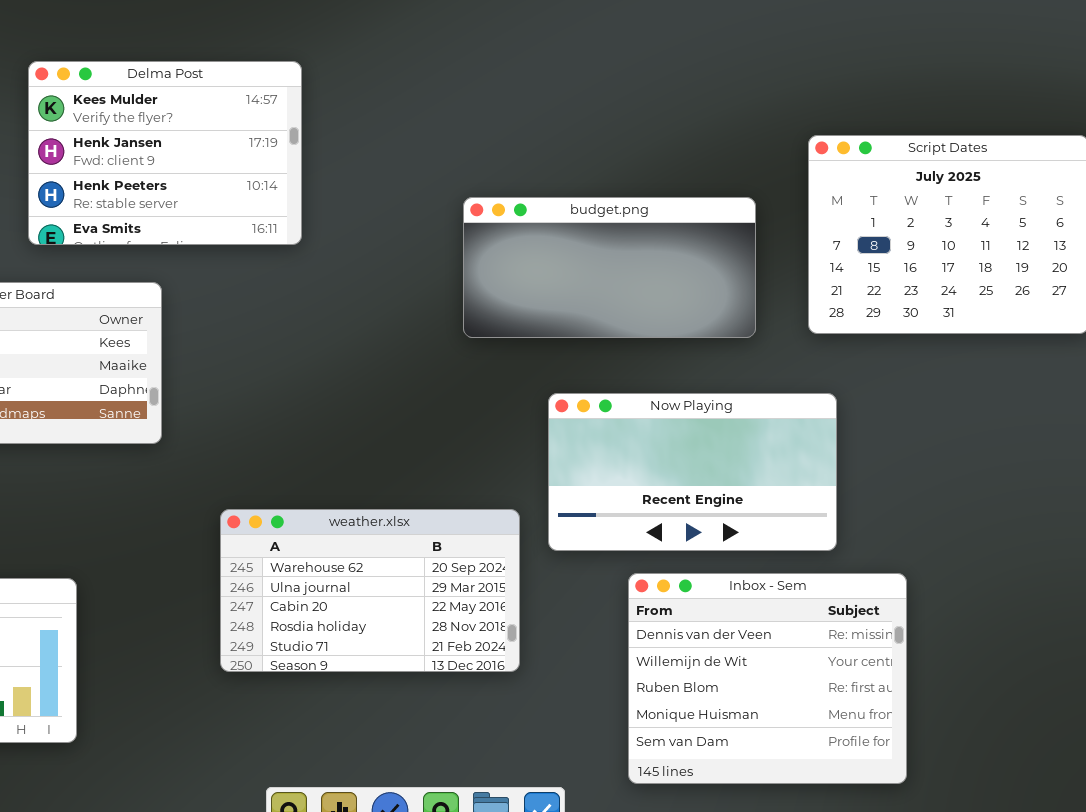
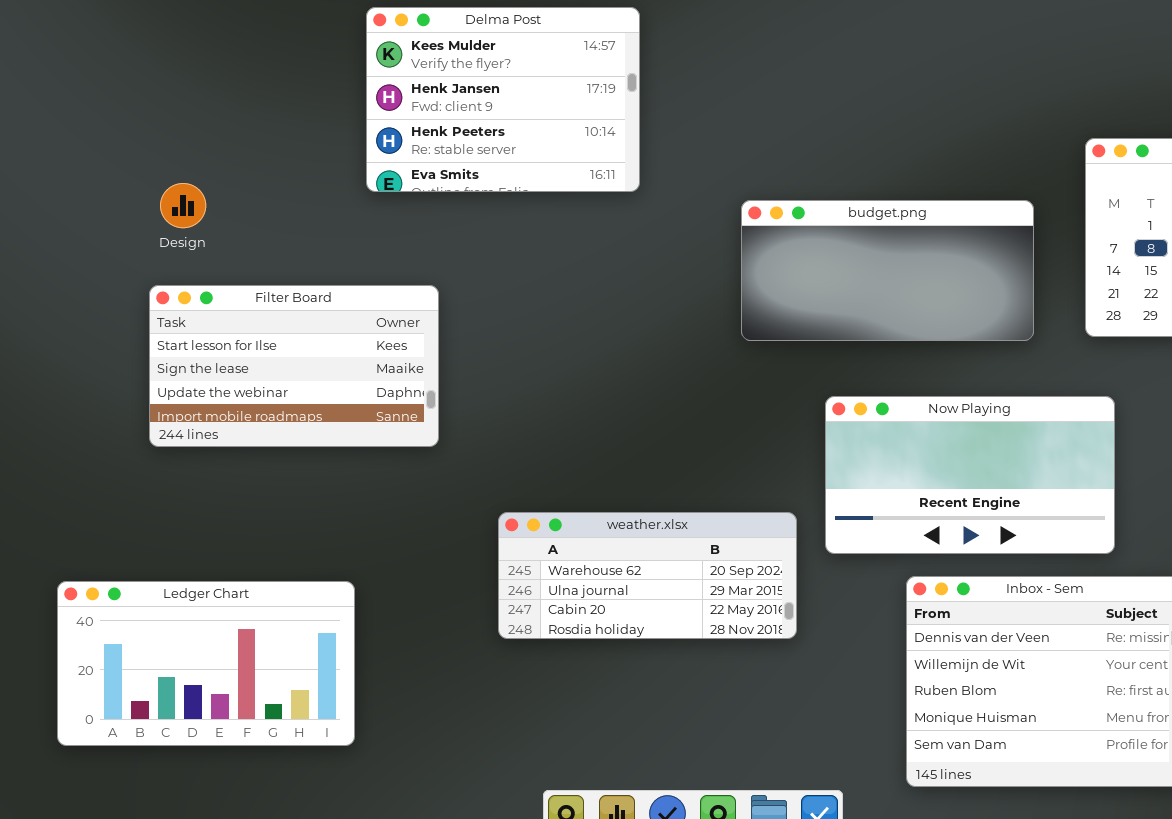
Delma Post: [28,61,302,245] -> [366,7,640,192], moved
weather.xlsx: [220,509,520,672] -> [498,512,797,639], resized

